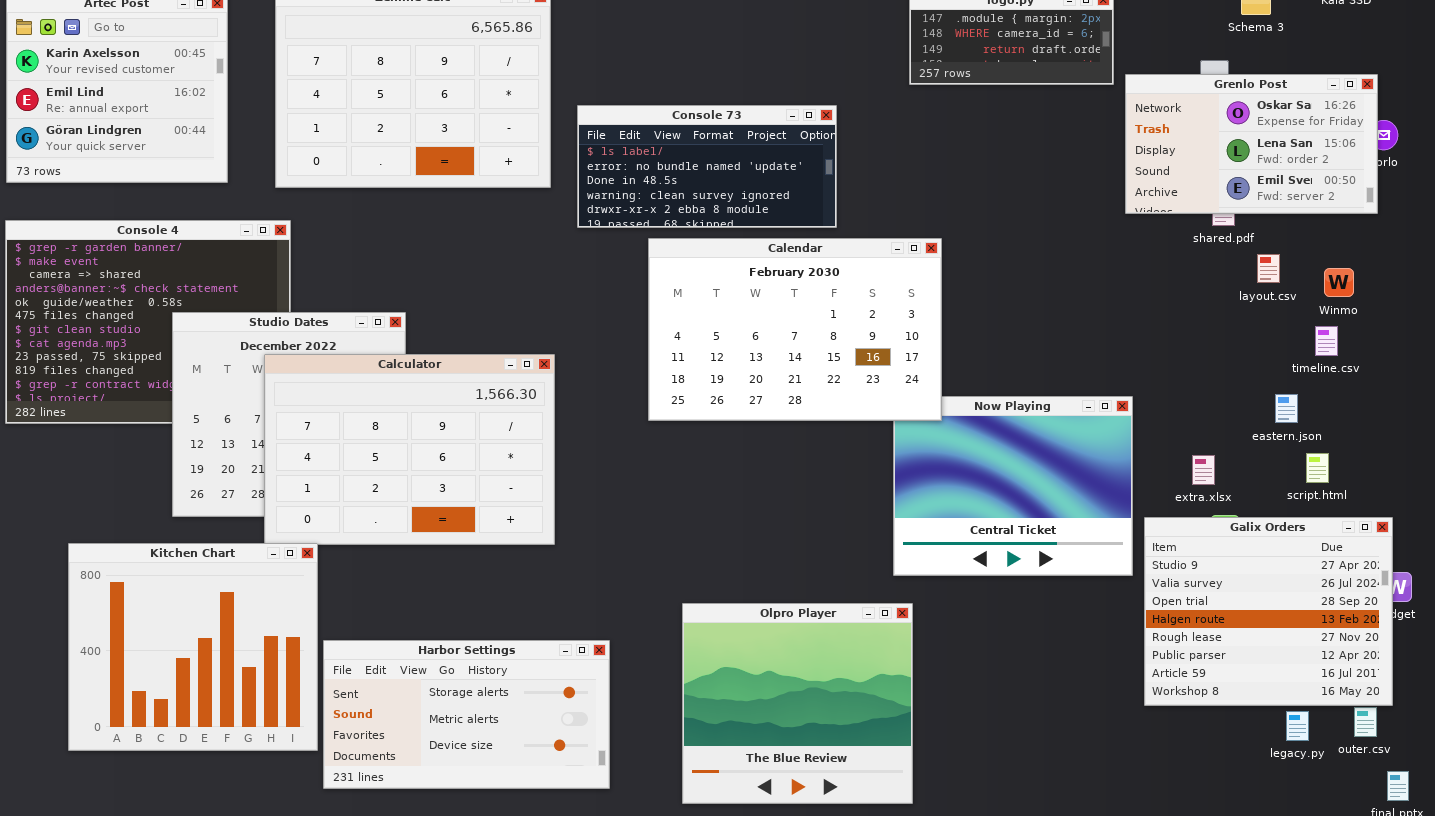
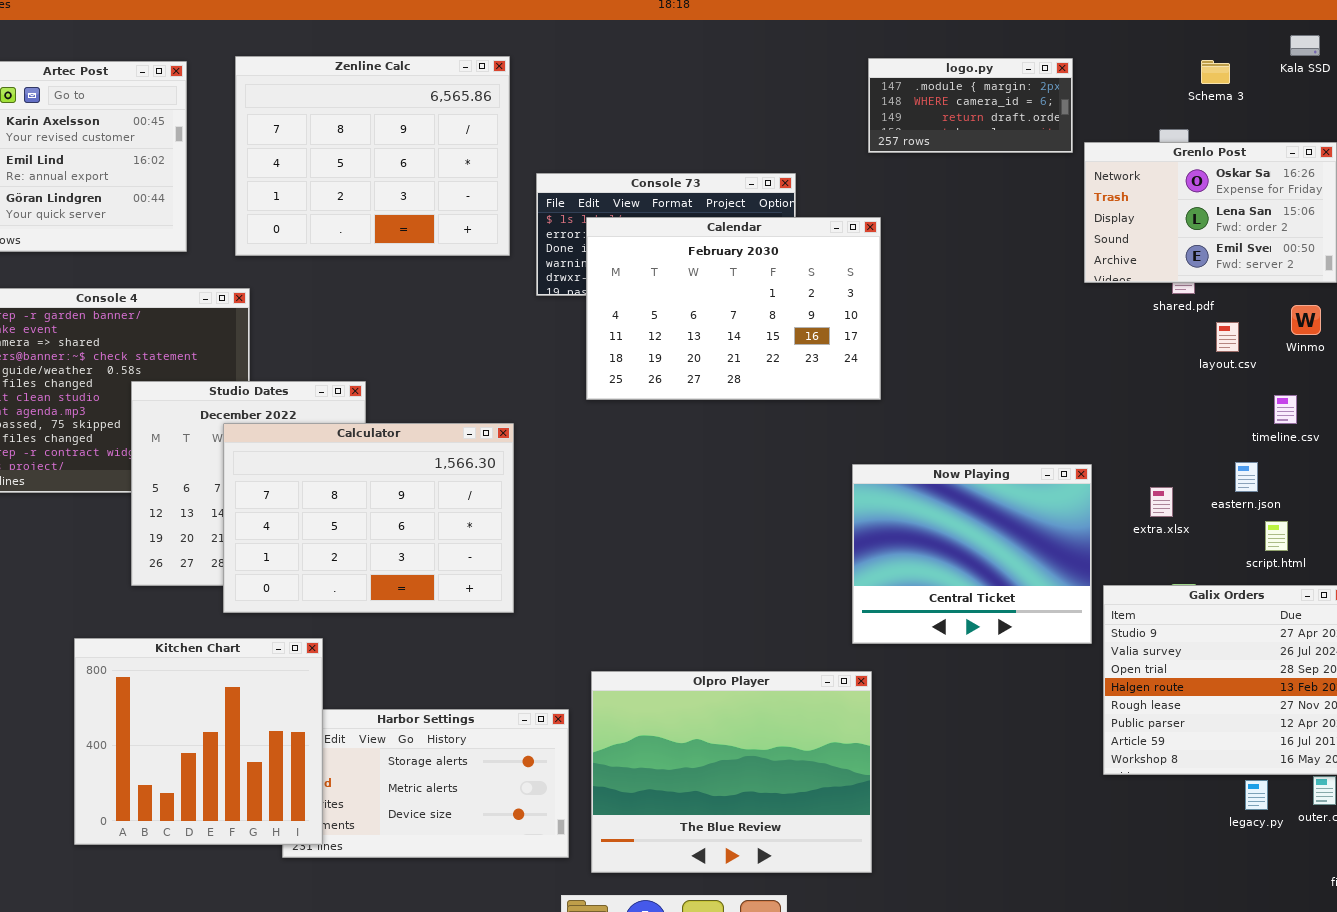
Calendar: [648,238,942,421] -> [586,217,881,400], moved
Winmo: [1324,268,1354,297] -> [1291,305,1321,335], moved
extra.xlsx: [1192,455,1215,485] -> [1150,487,1173,517], moved
Kitchen Chart: [68,543,318,751] -> [74,638,323,845], moved
Olpro Player: [682,603,913,804] -> [591,671,872,873], resized

